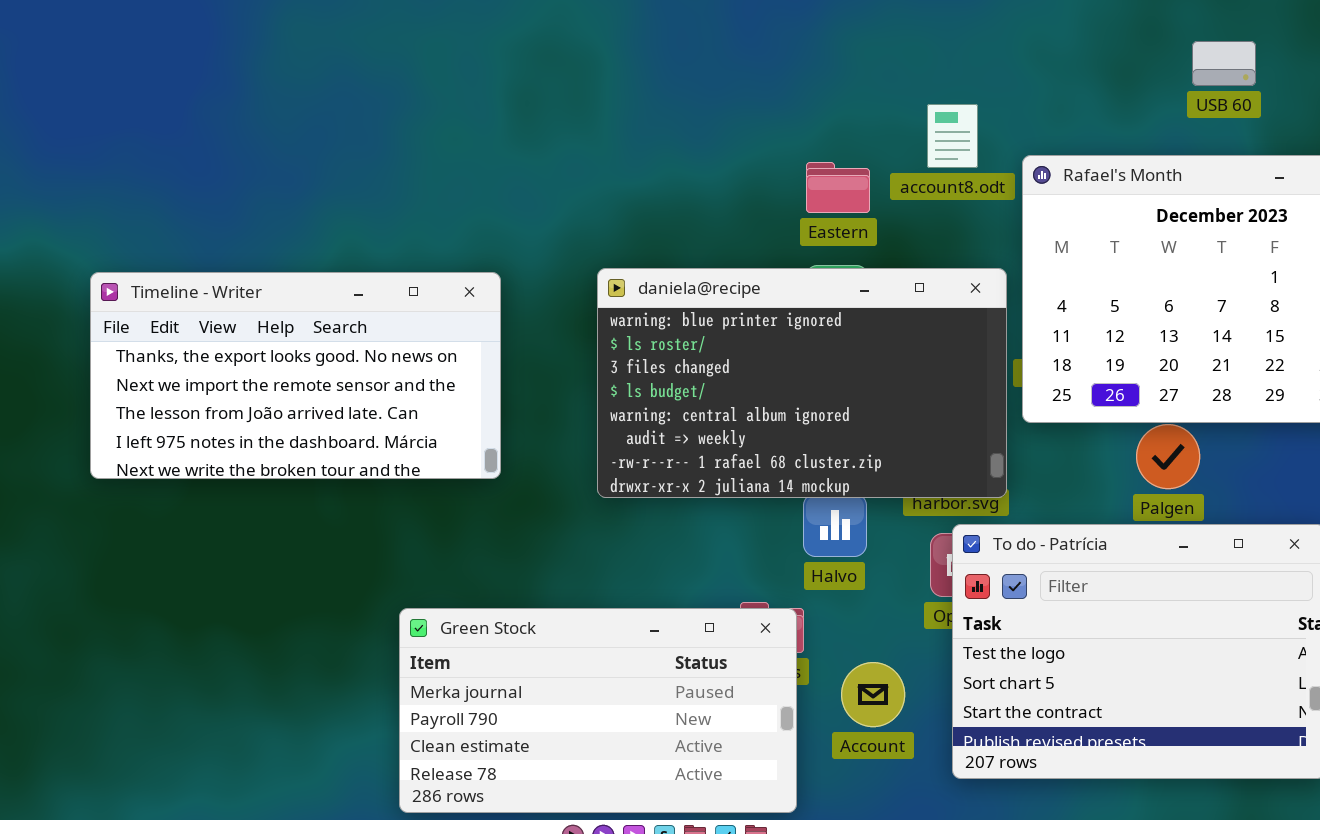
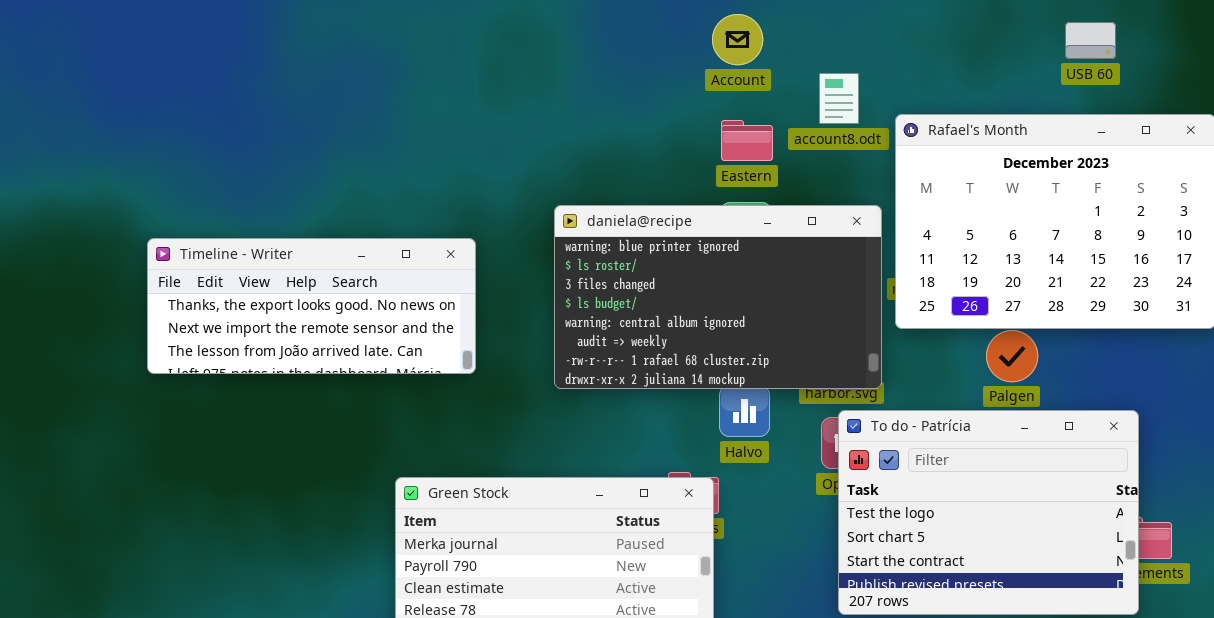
USB 60: [1192,41,1256,86] -> [1065,22,1116,59], moved
Timeline - Writer: [90,272,501,479] -> [147,238,476,374], resized
Account: [841,662,905,727] -> [712,14,763,65], moved

